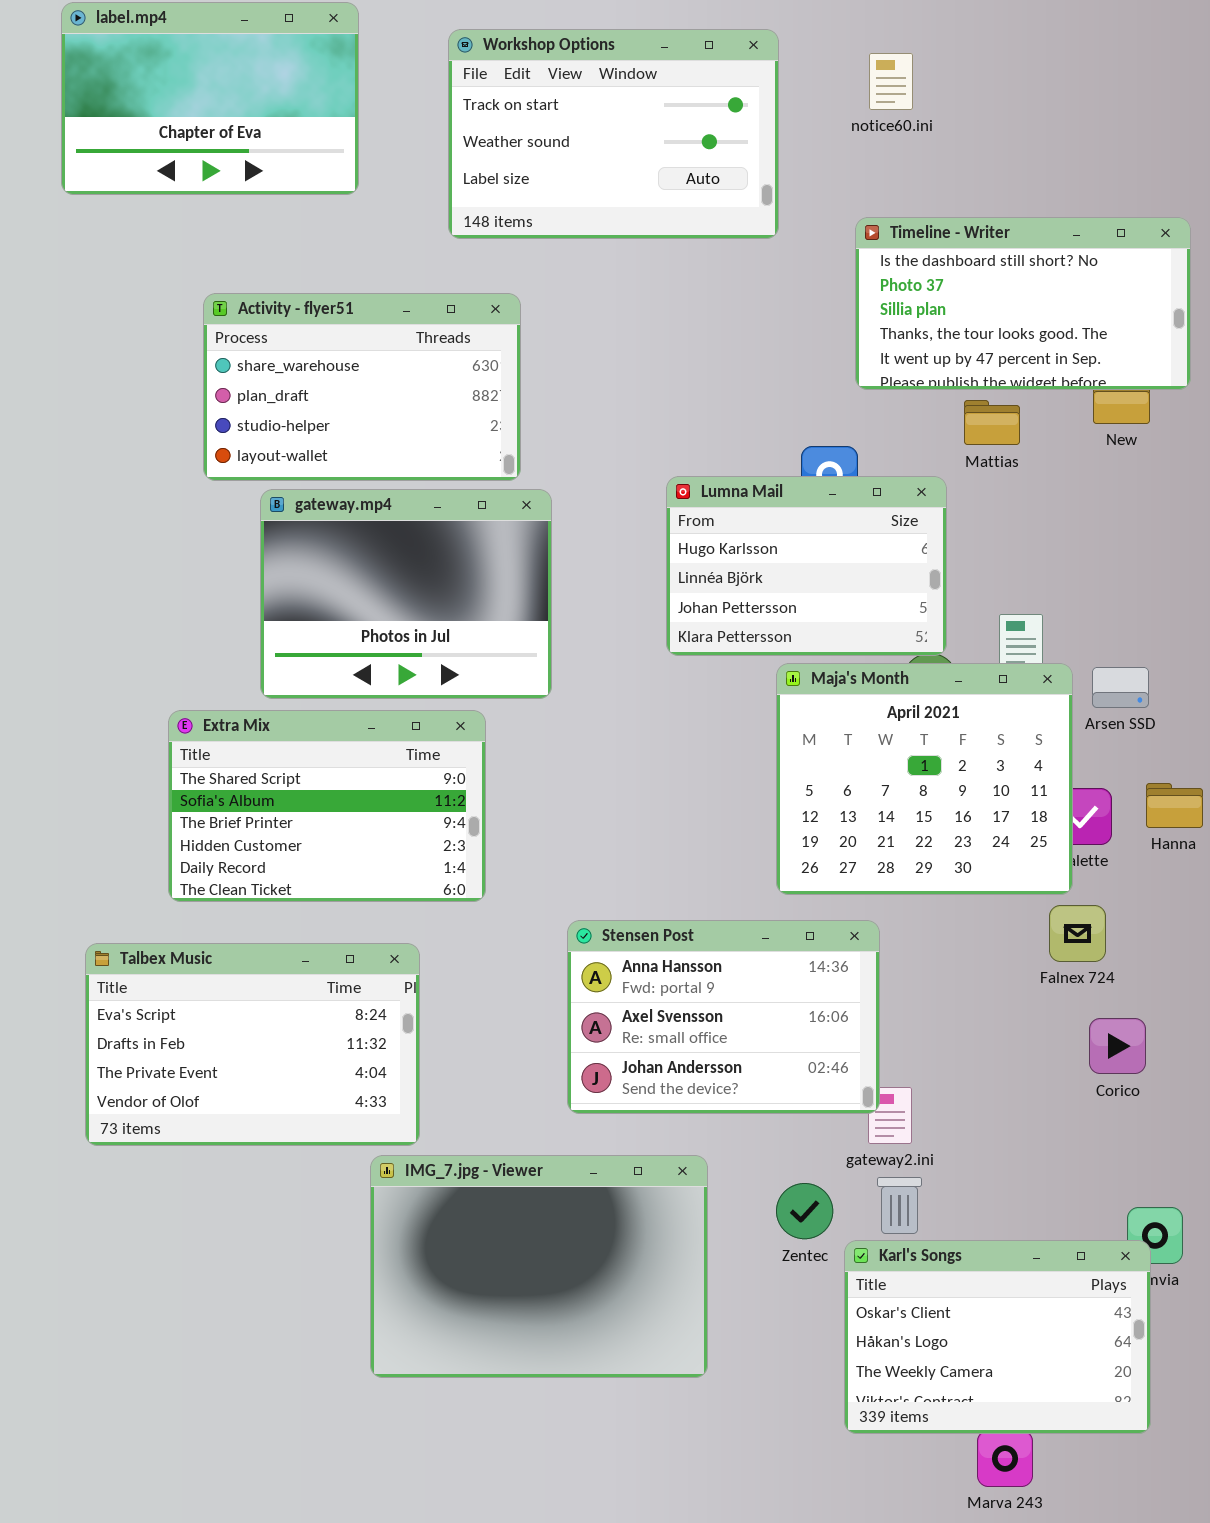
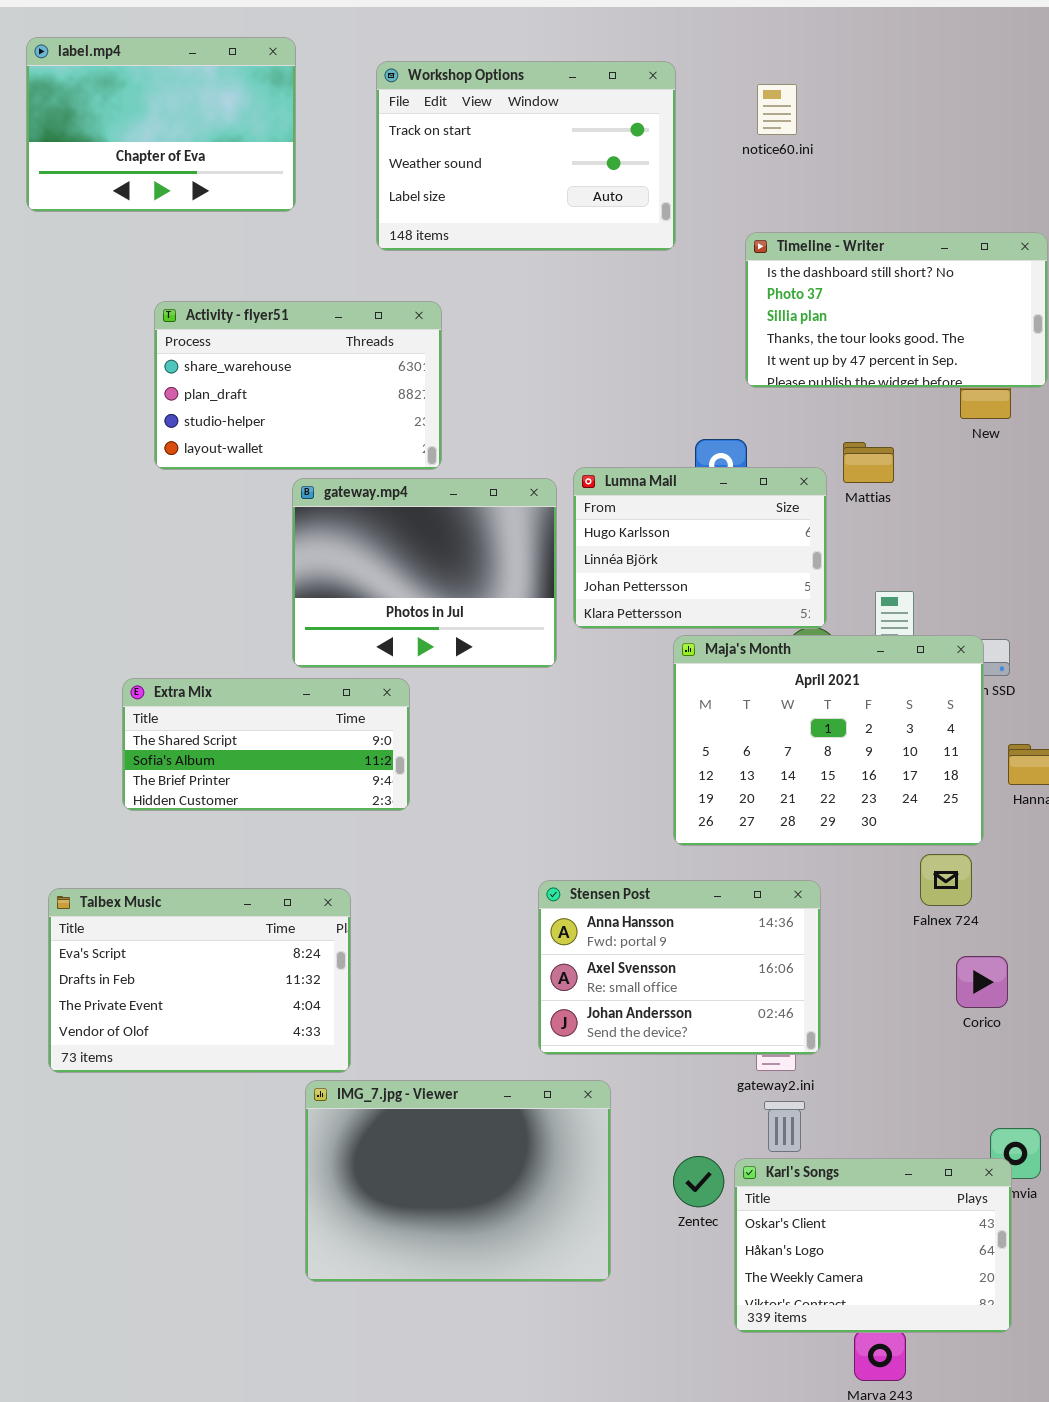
Mattias: [964,400,1020,445] -> [843,442,894,483], moved
gateway.mp4: [260,489,552,699] -> [292,478,557,668], moved
Maja's Month: [776,663,1073,895] -> [673,635,984,846], resized
Extra Mix: [168,710,486,902] -> [122,678,410,811], resized
Stensen Post: [567,920,880,1114] -> [538,880,821,1055], moved
Zentec: [776,1183,833,1239] -> [673,1156,724,1207], moved

